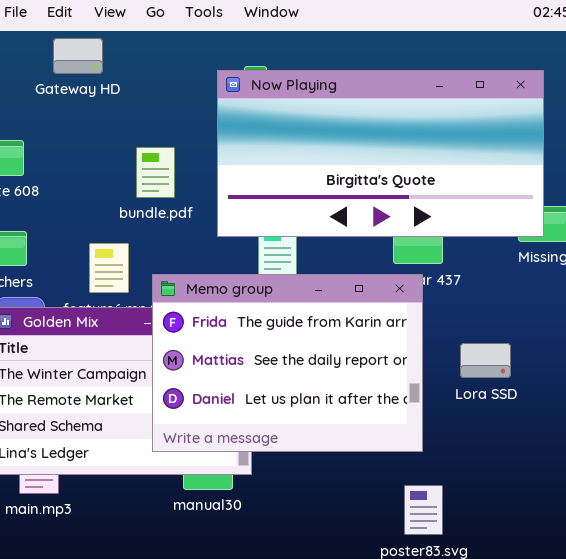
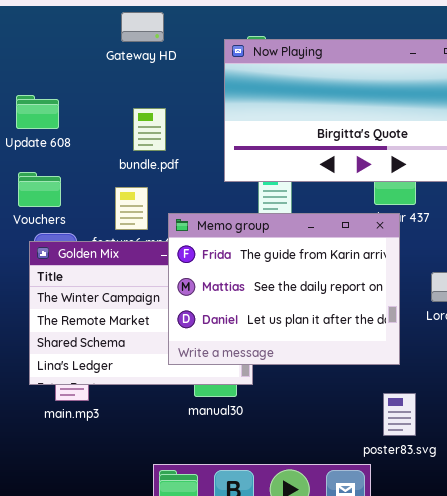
Gateway HD: [53,38,103,74] -> [121,12,164,42], moved
bundle.pdf: [136,147,175,198] -> [133,108,166,151], moved

